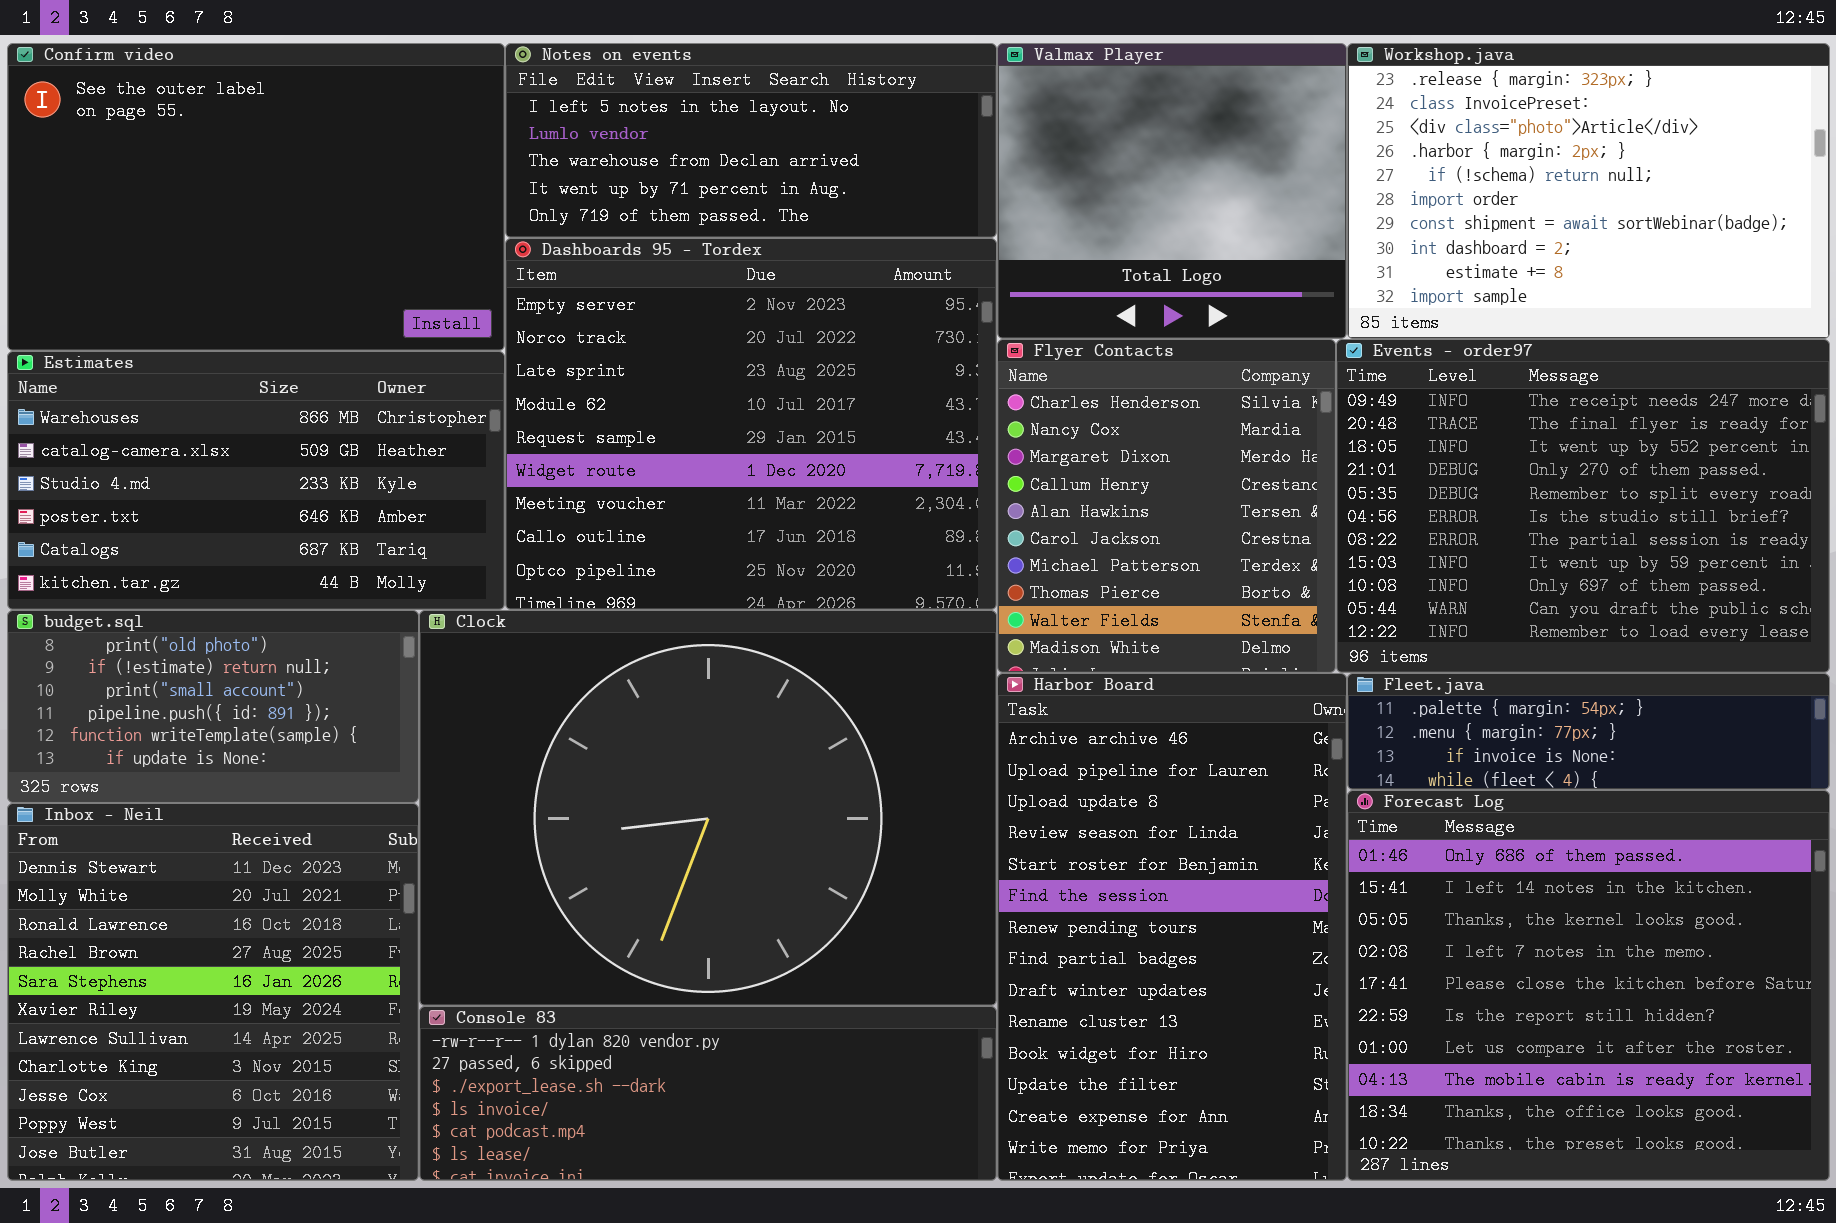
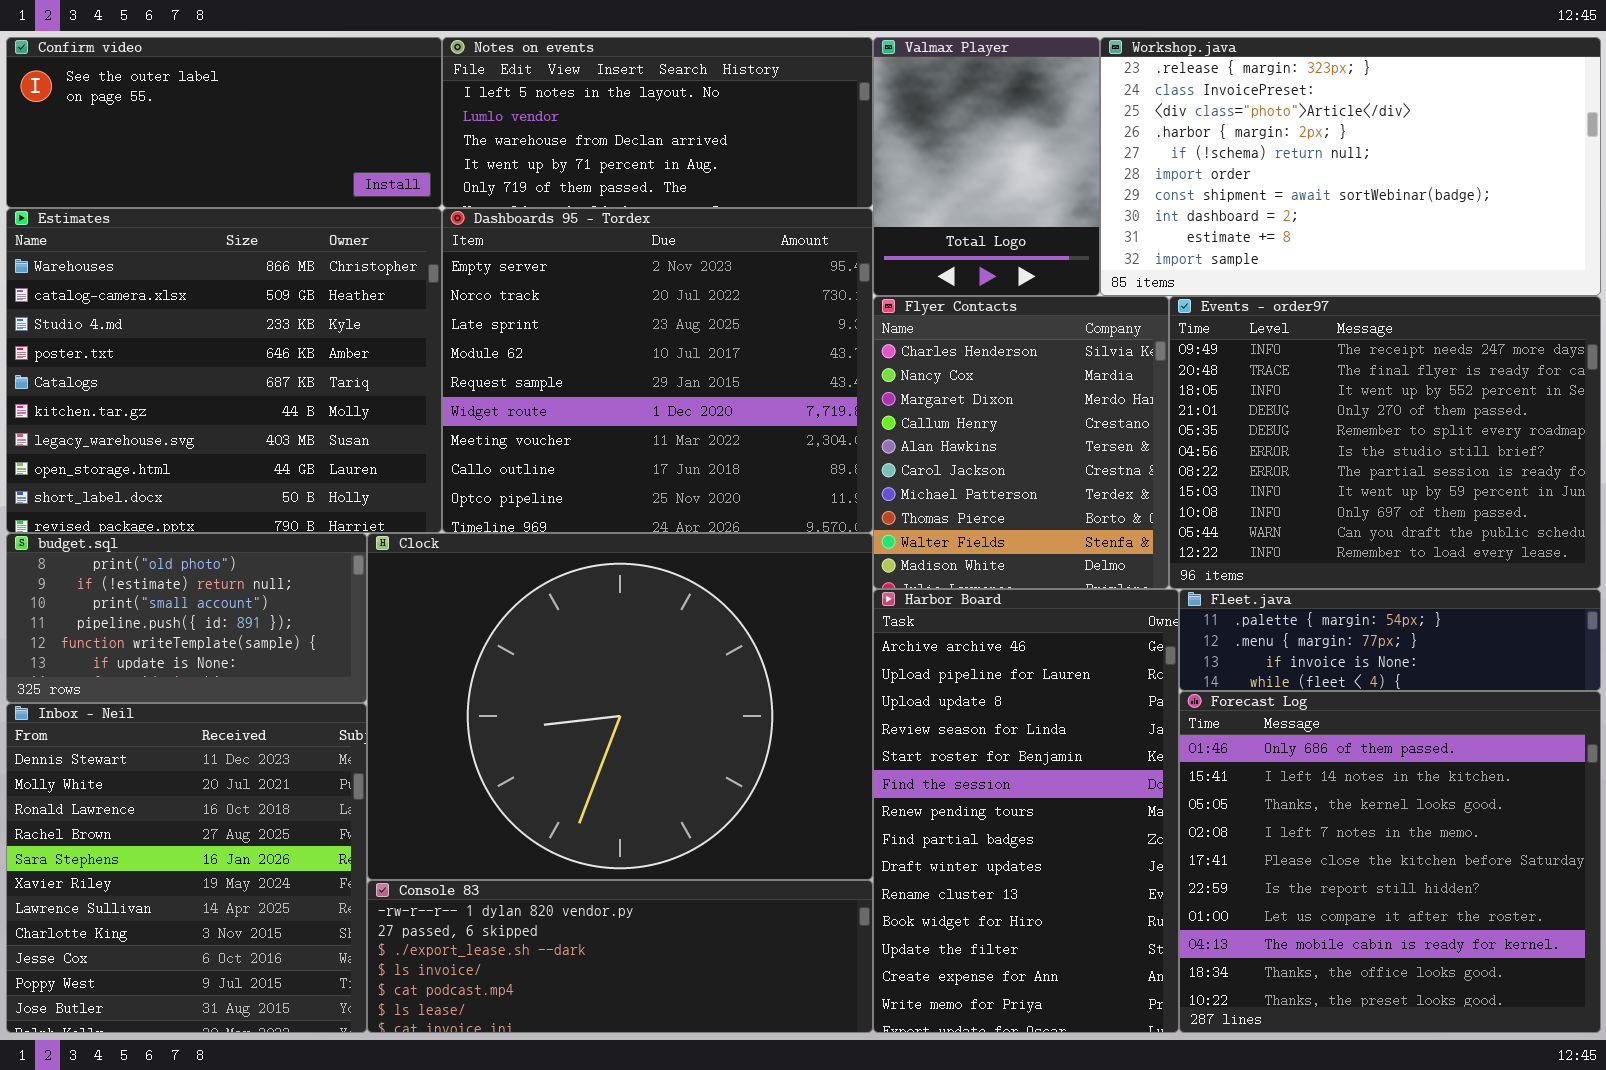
Confirm video: [7,43,505,351] -> [6,37,442,208], resized
Valmax Player: [997,43,1347,339] -> [873,37,1100,296], resized
Workshop.java: [1347,43,1830,339] -> [1100,37,1601,296], resized
Estimates: [7,351,505,610] -> [6,208,442,533], resized

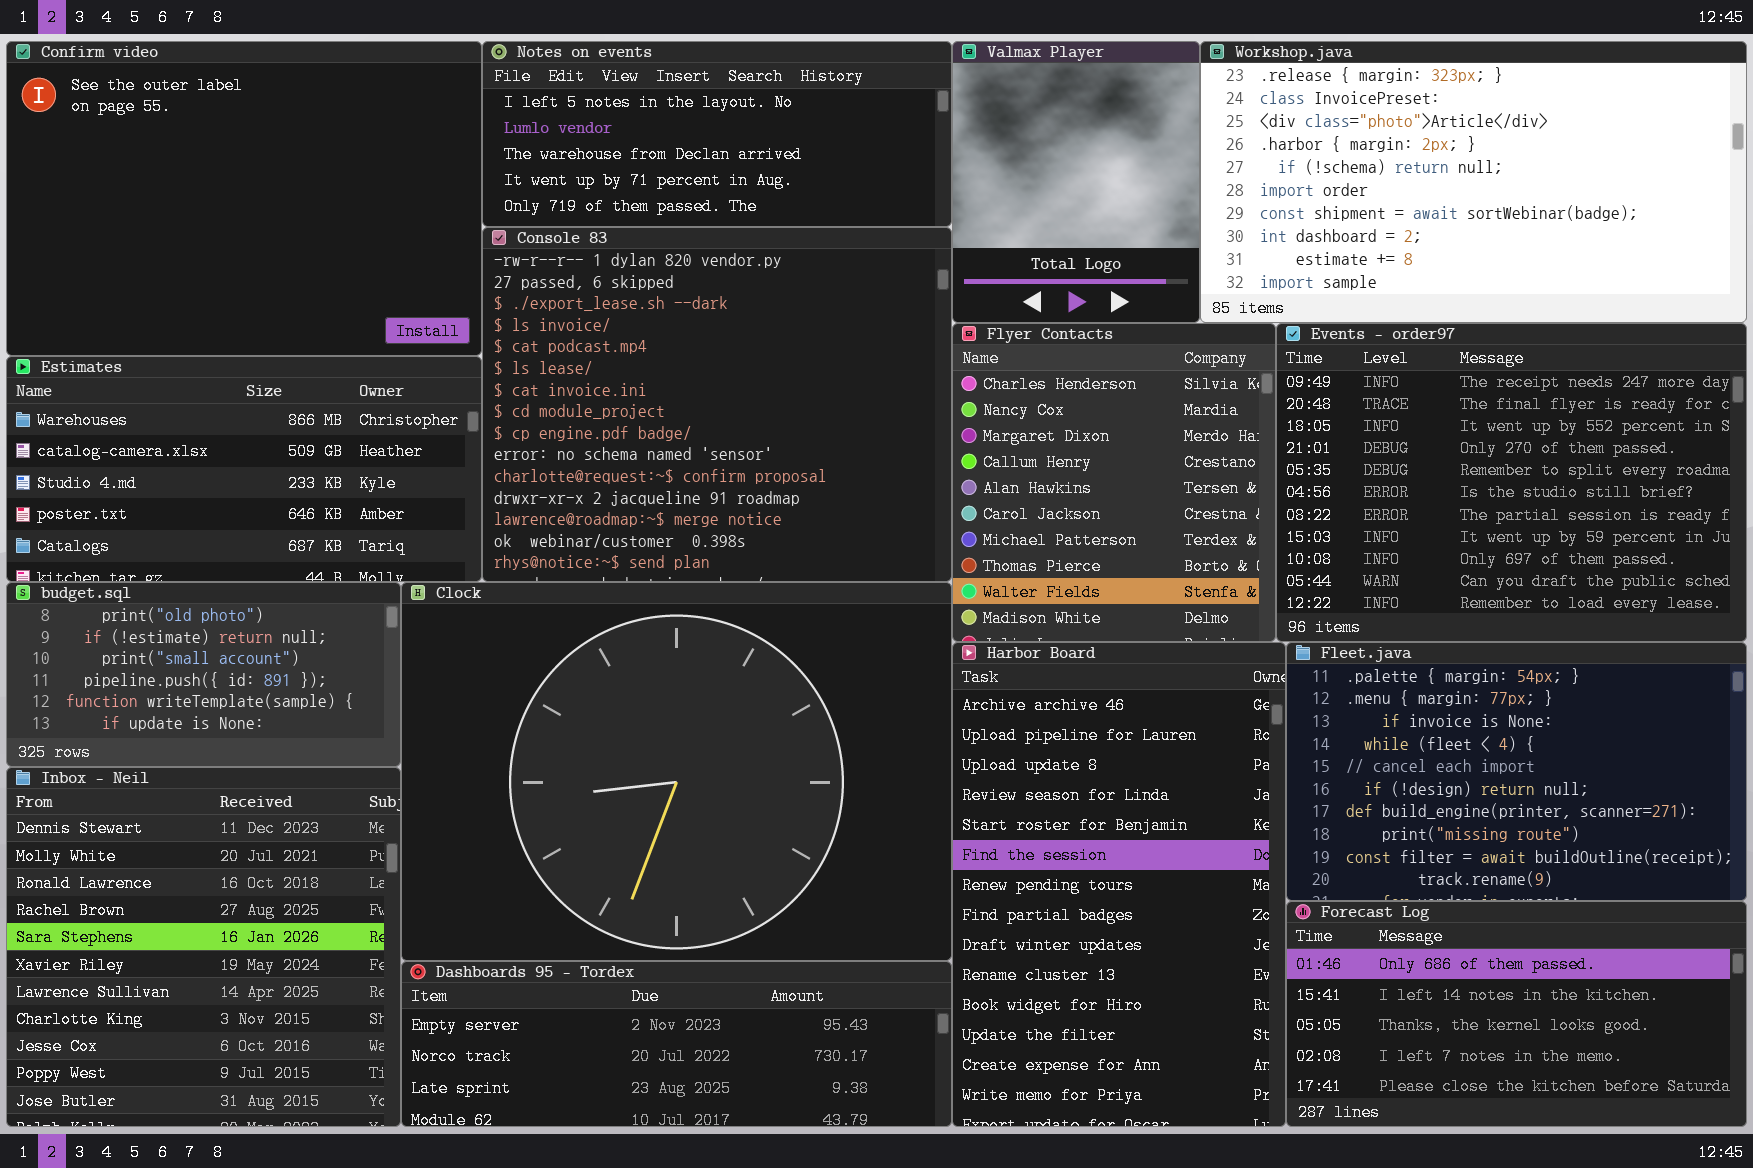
Confirm video: [6,37,442,208] -> [6,41,482,356], resized
Estimates: [6,208,442,533] -> [6,356,482,582], resized
Dashboards 95 - Tordex: [442,208,873,533] -> [401,961,952,1127], moved, resized
Fleet.java: [1179,589,1601,691] -> [1286,642,1747,901], resized
Forecast Log: [1179,691,1601,1033] -> [1286,901,1747,1127], resized
Console 83: [367,880,873,1033] -> [482,227,952,582], moved, resized

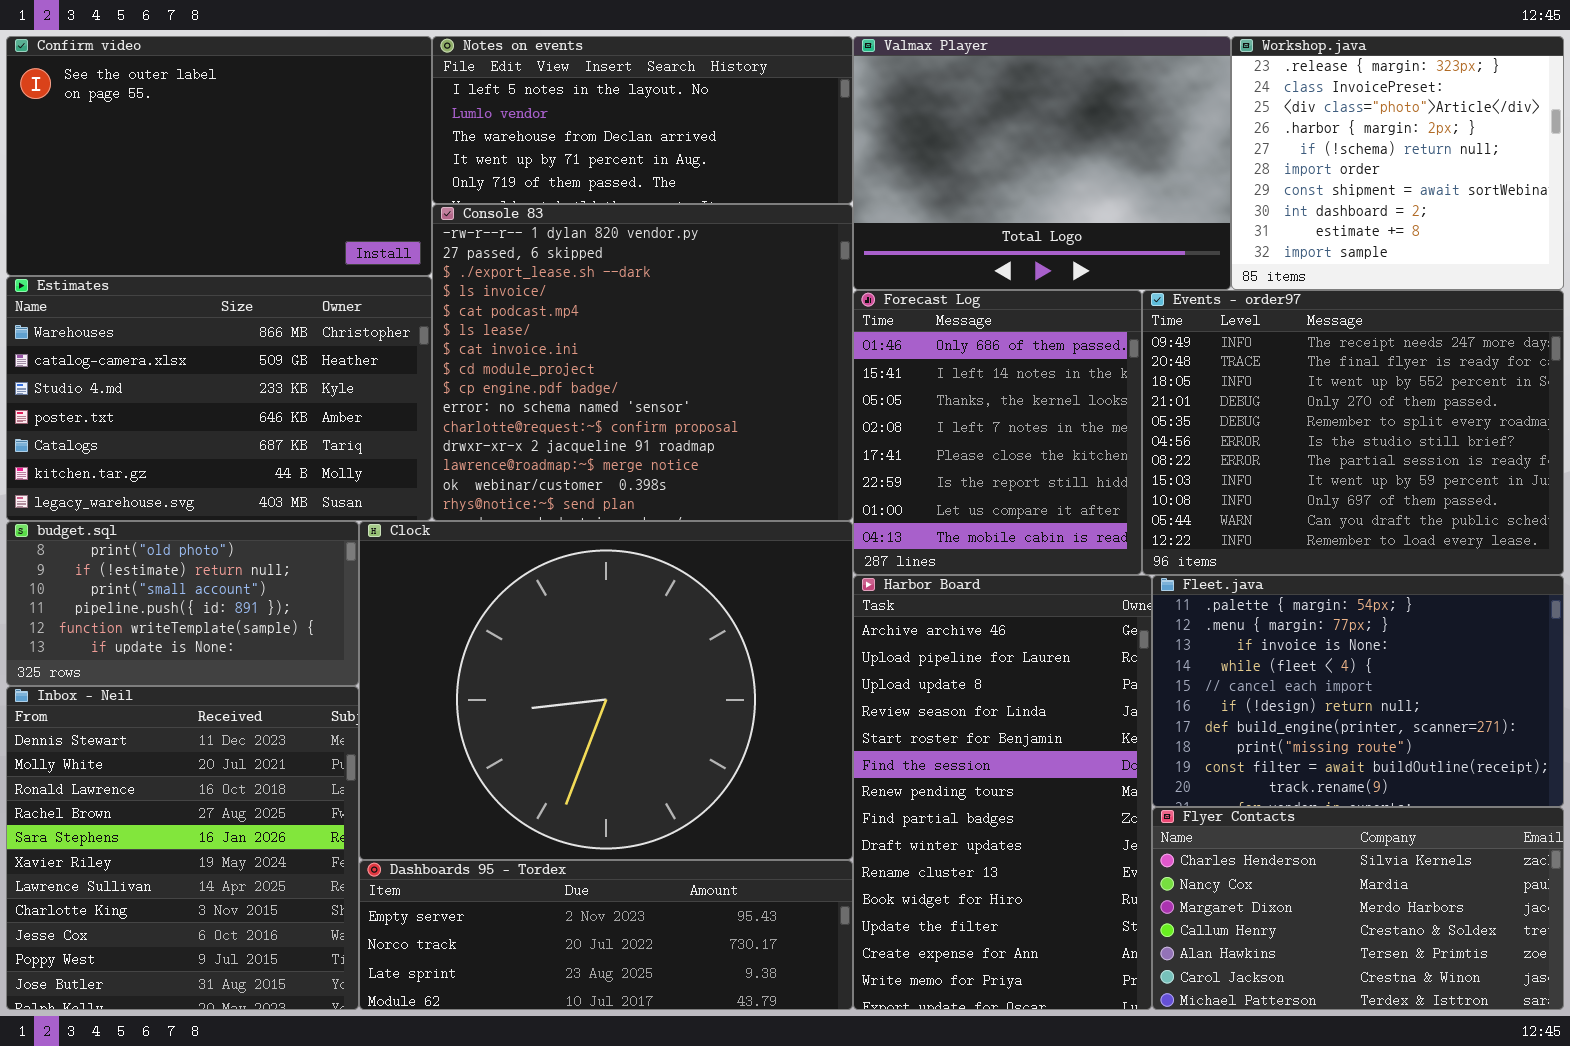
Confirm video: [6,41,482,356] -> [6,36,432,276], resized
Valmax Player: [952,41,1200,323] -> [853,36,1231,290], resized
Workshop.java: [1200,41,1747,323] -> [1231,36,1564,290], resized
Flyer Contacts: [952,323,1276,642] -> [1152,807,1564,1010], moved, resized
Estimates: [6,356,482,582] -> [6,276,432,521], resized
Forecast Log: [1286,901,1747,1127] -> [853,290,1142,575], moved, resized

